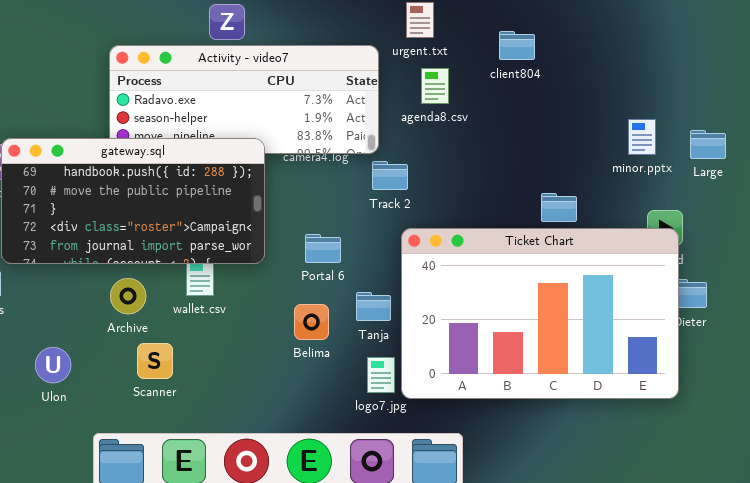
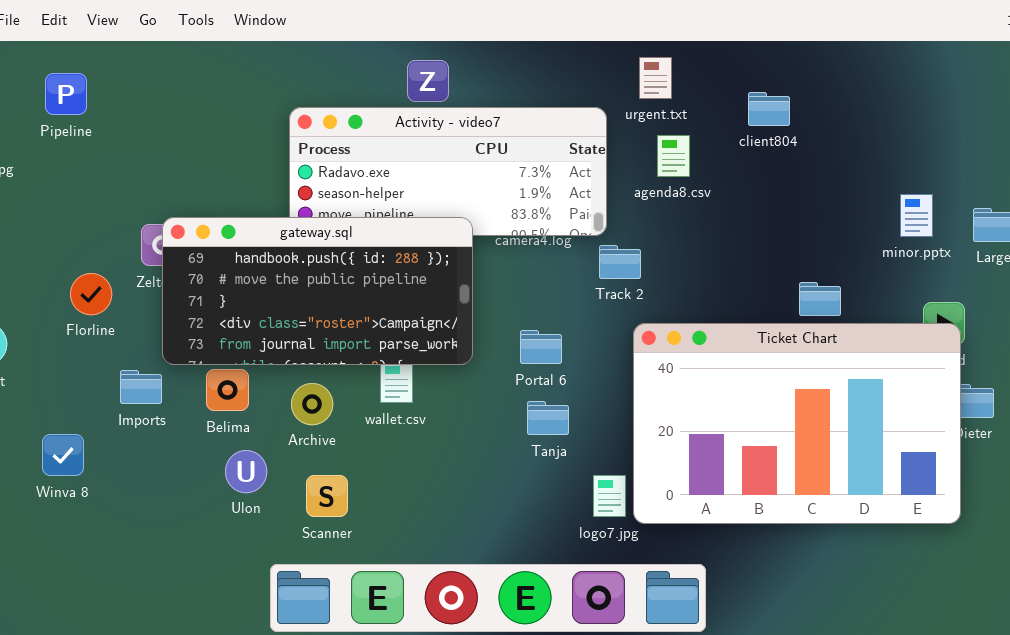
Tanja: [356,292,391,321] -> [527,401,569,435], moved
Belima: [294,304,329,340] -> [206,369,249,411], moved
Scanner: [137,343,173,379] -> [306,475,348,517], moved
Ulon: [35,347,71,383] -> [225,450,267,493], moved

